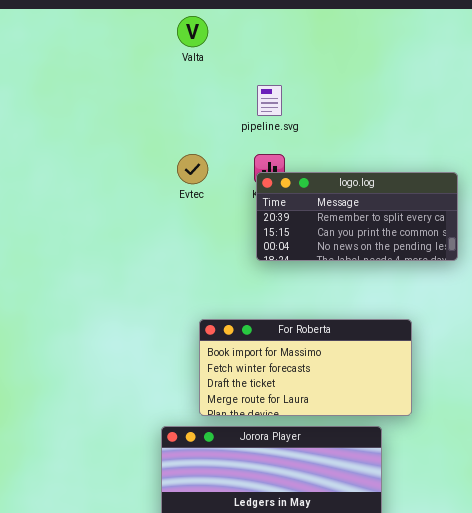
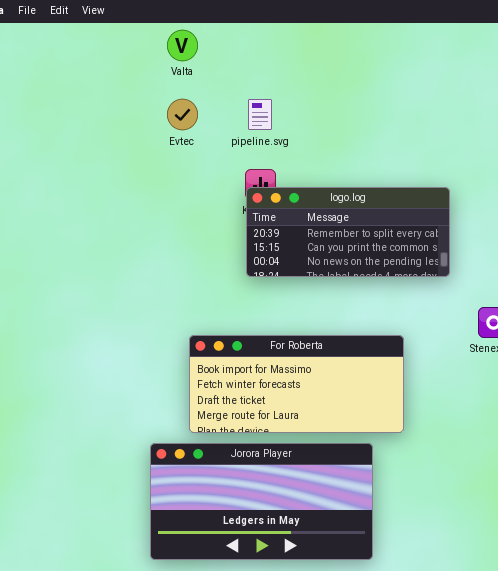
Evtec: [177,154,208,184] -> [167,99,198,130], moved

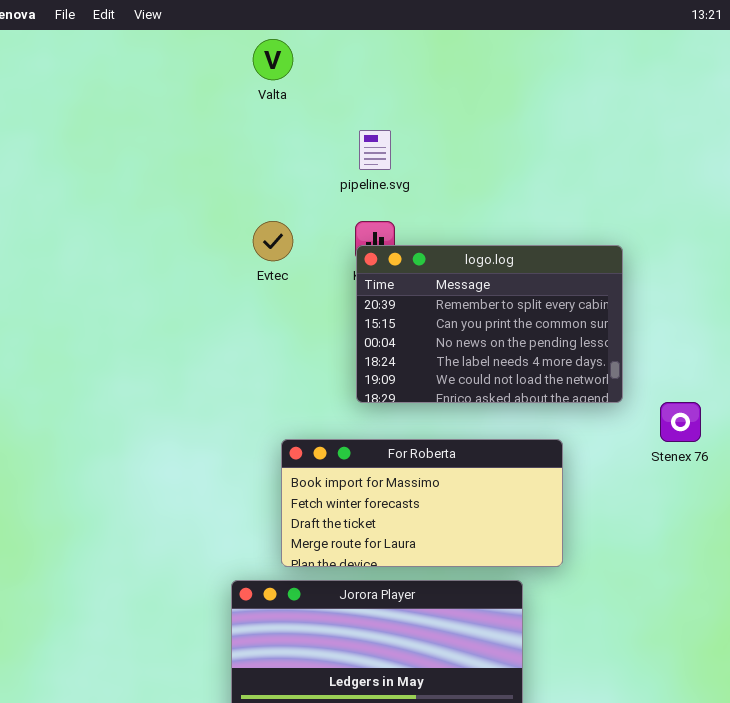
Evtec: [167,99,198,130] -> [253,221,293,261], moved
logo.log: [246,187,450,277] -> [356,245,623,403], resized

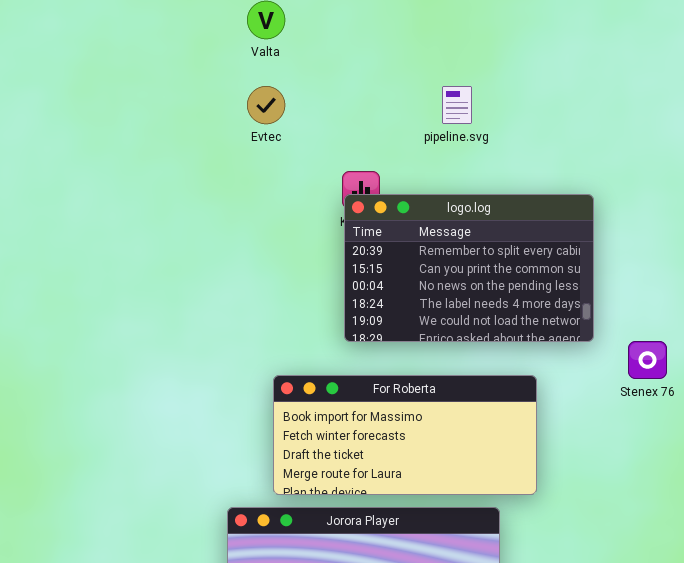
pipeline.svg: [359,130,391,170] -> [442,86,472,124], moved
Evtec: [253,221,293,261] -> [247,86,285,124], moved

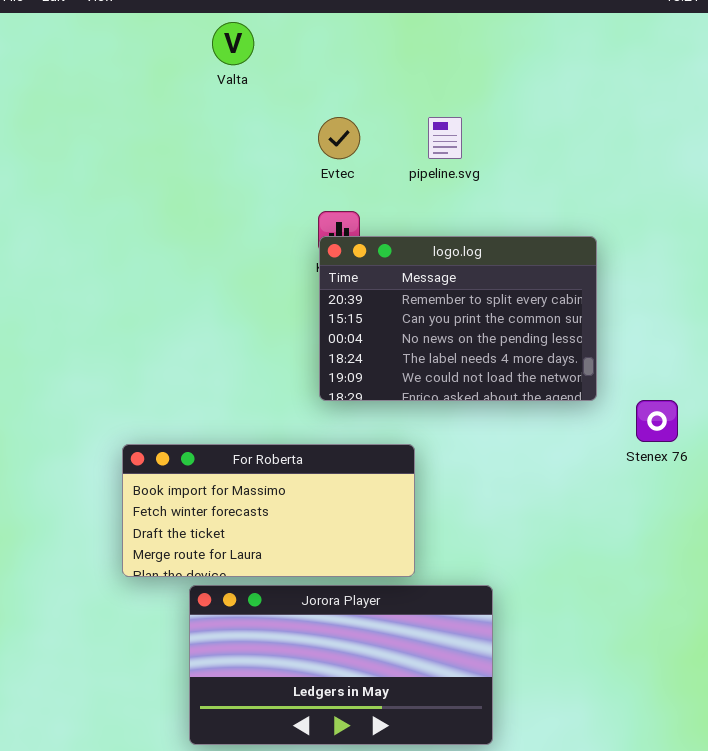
Evtec: [247,86,285,124] -> [318,117,360,159], moved
For Roberta: [273,375,537,495] -> [122,444,415,577], moved

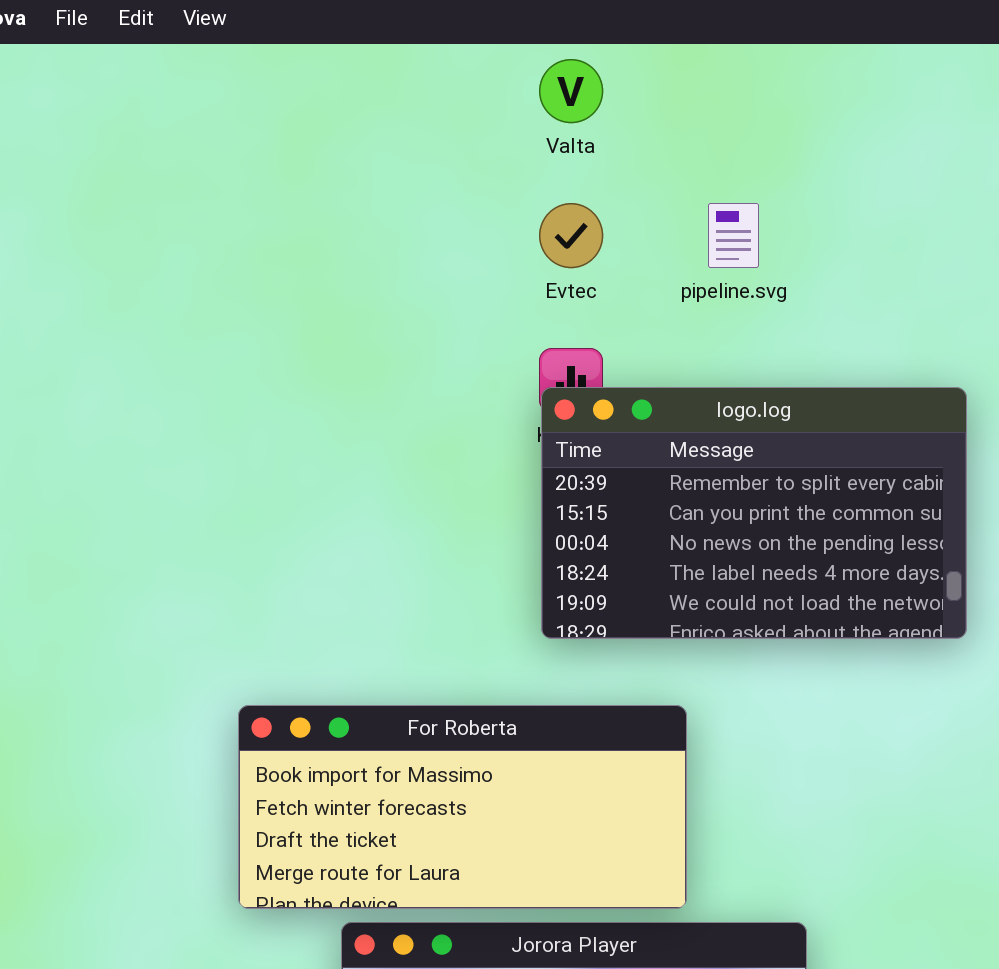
Valta: [212,22,254,65] -> [539,59,603,123], moved

